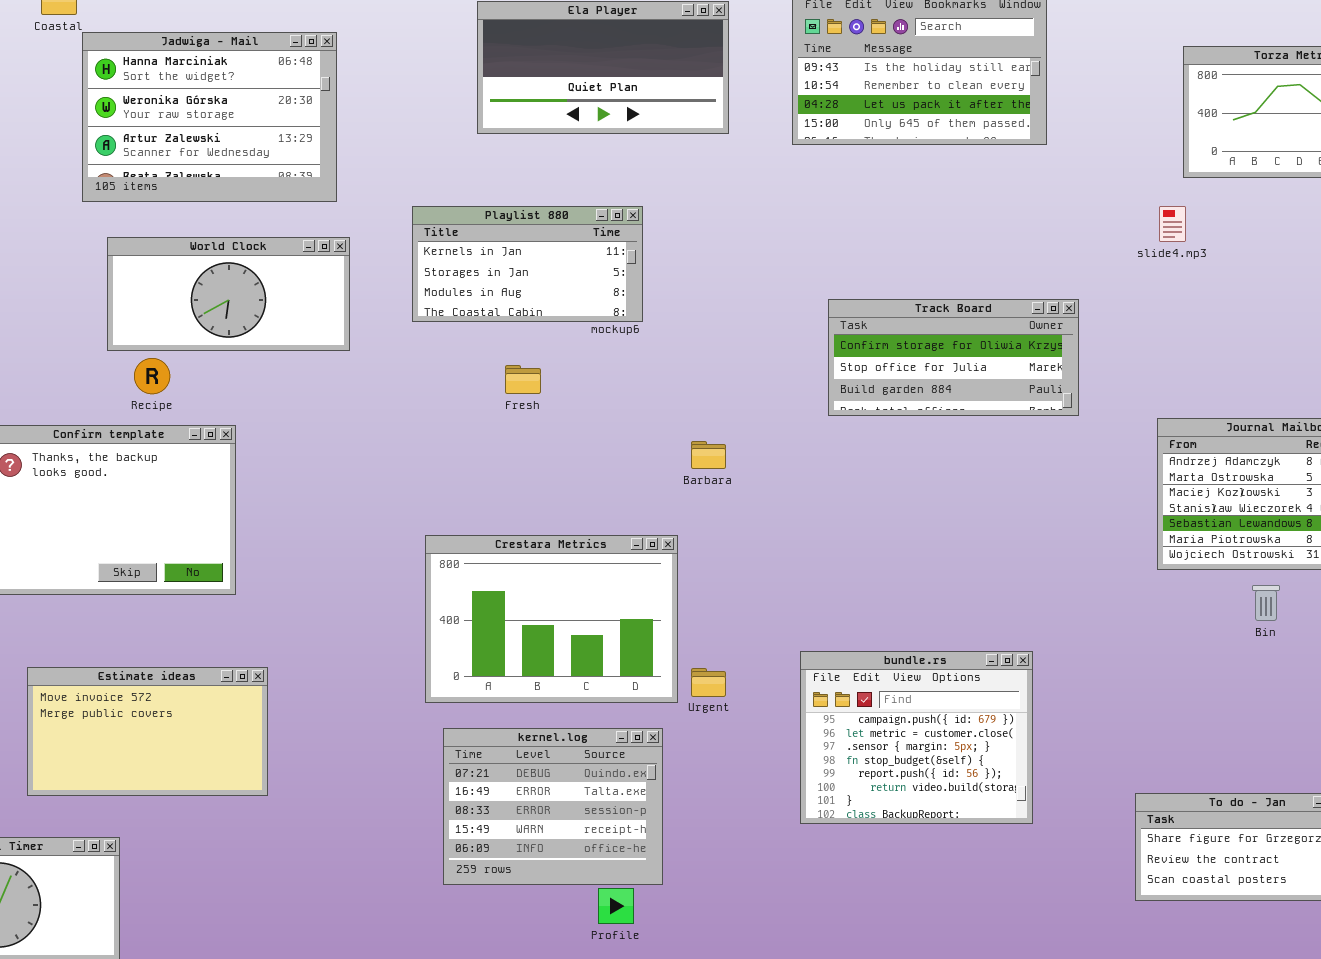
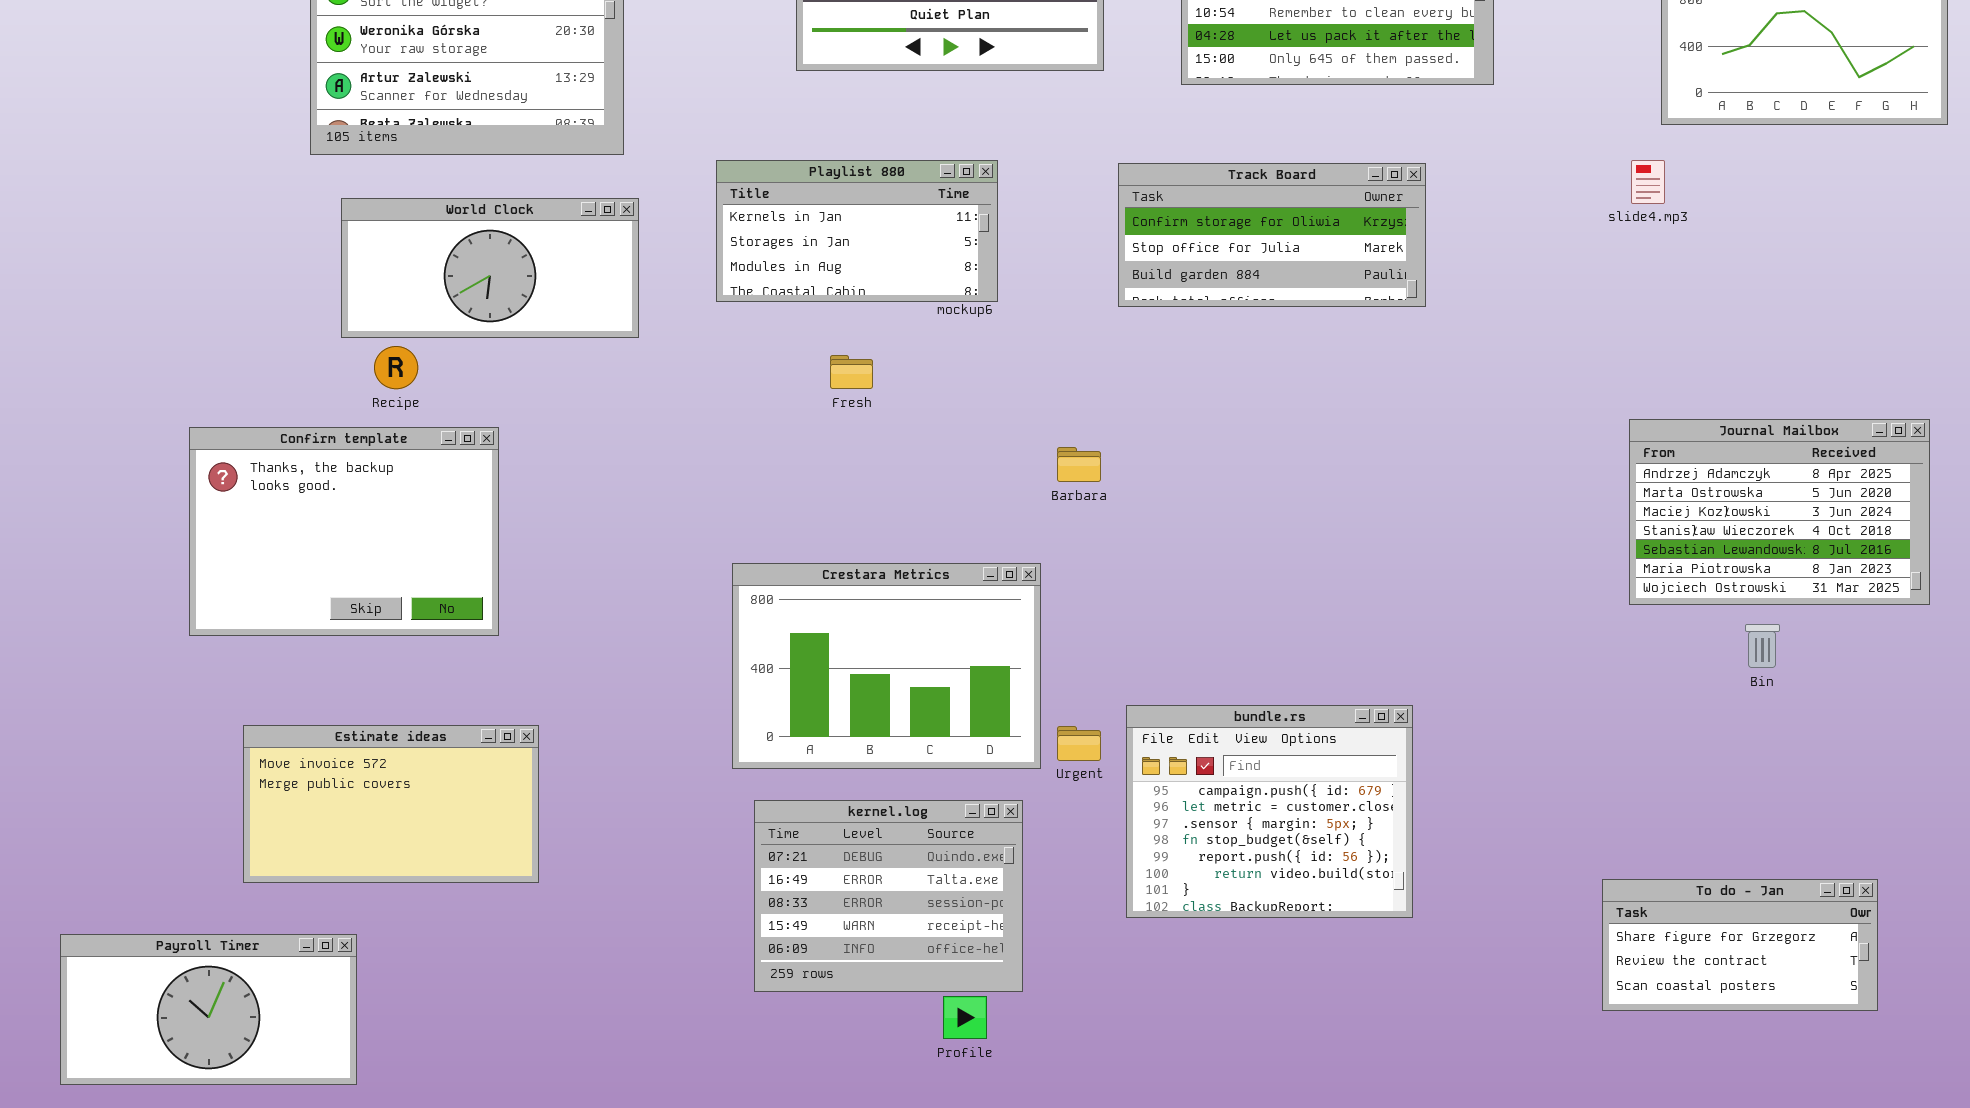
Track Board: [828,299,1079,416] -> [1118,163,1426,307], moved
bundle.rs: [800,651,1033,824] -> [1126,705,1413,918], moved

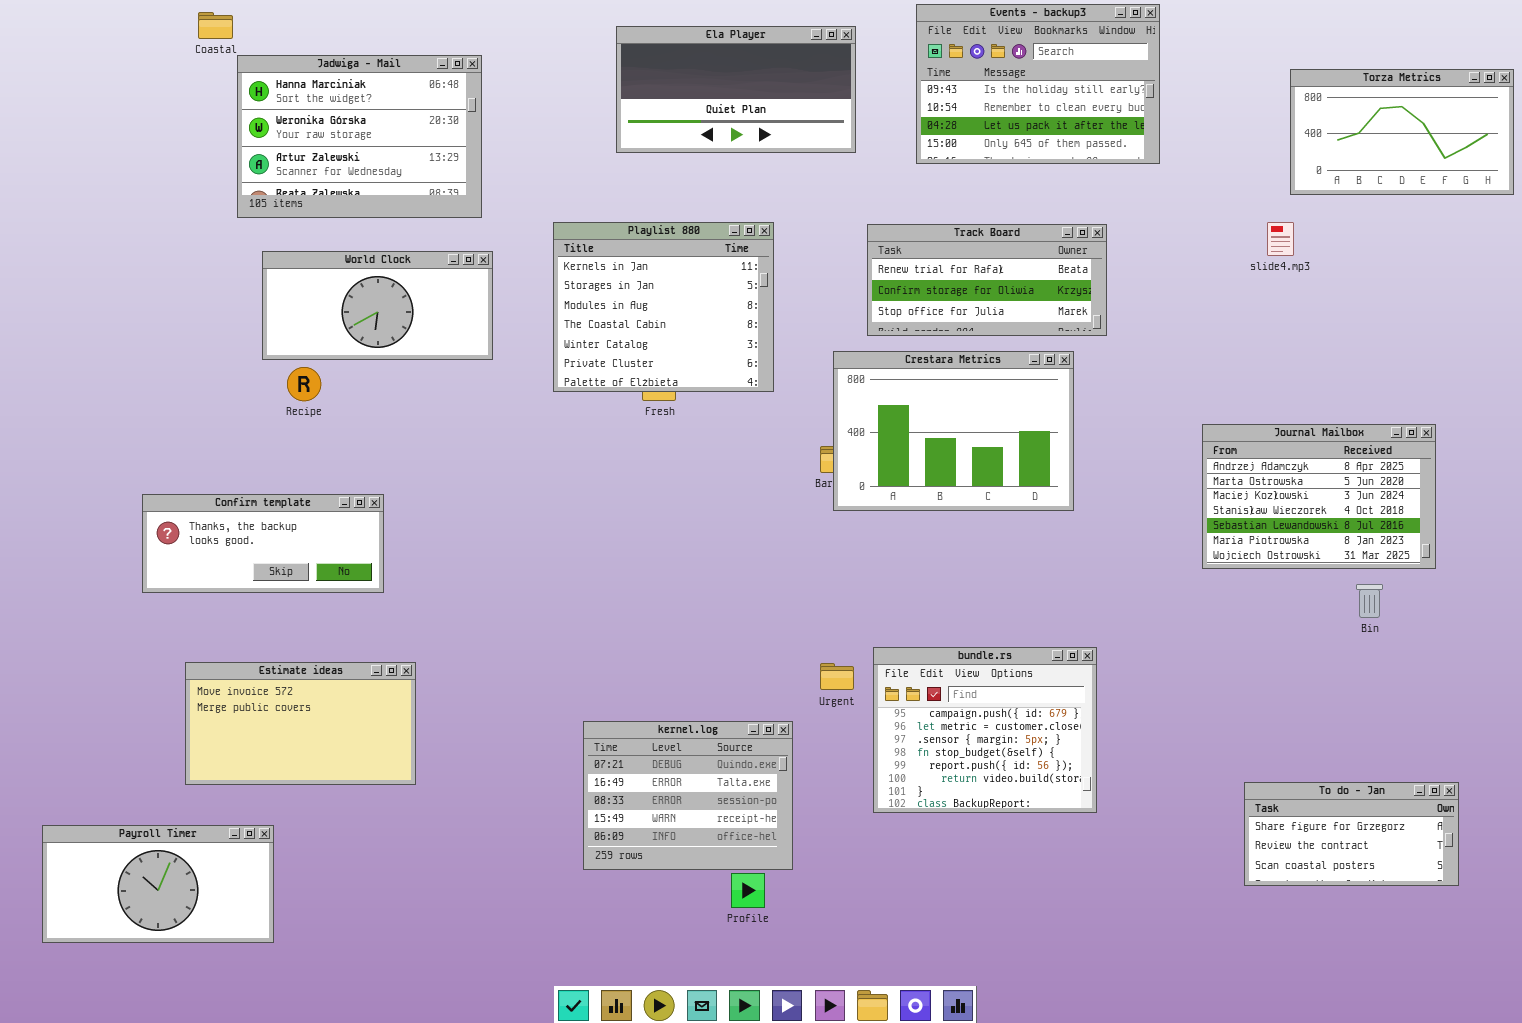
Playlist 880: [716,160,998,302] -> [553,222,774,392], resized
Track Board: [1118,163,1426,307] -> [867,224,1107,336], scrolled up 1 row
Journal Mailbox: [1629,419,1930,605] -> [1202,424,1436,569], moved
Confirm template: [189,427,499,636] -> [142,494,384,593], resized
Crestara Metrics: [732,563,1041,769] -> [833,351,1074,511], moved

